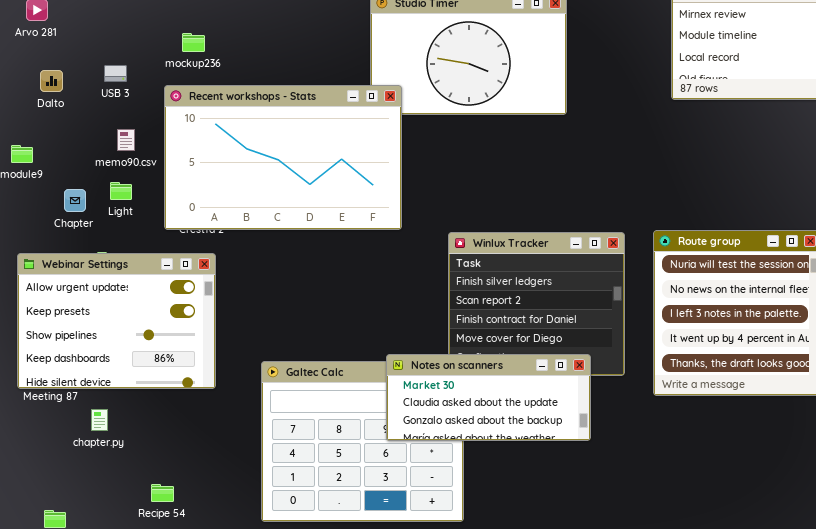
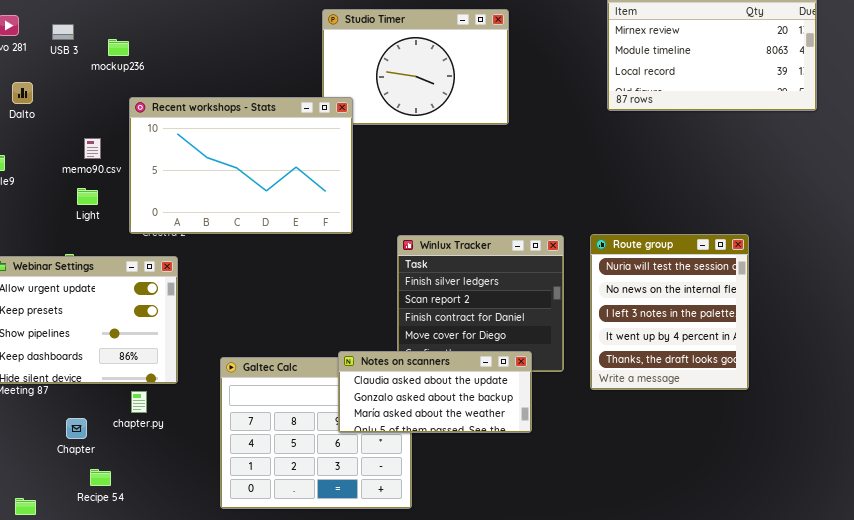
mockup236: [182,33,205,52] -> [108,39,129,56], moved
USB 3: [104,65,127,82] -> [52,24,74,40], moved
Chapter: [64,189,86,212] -> [66,418,87,439], moved
Notes on scanners: [386,354,591,441] -> [338,351,532,433], scrolled down 1 row
chapter.py: [91,409,108,431] -> [131,391,147,413], moved
Recipe 54: [151,484,174,502] -> [90,469,111,486], moved

